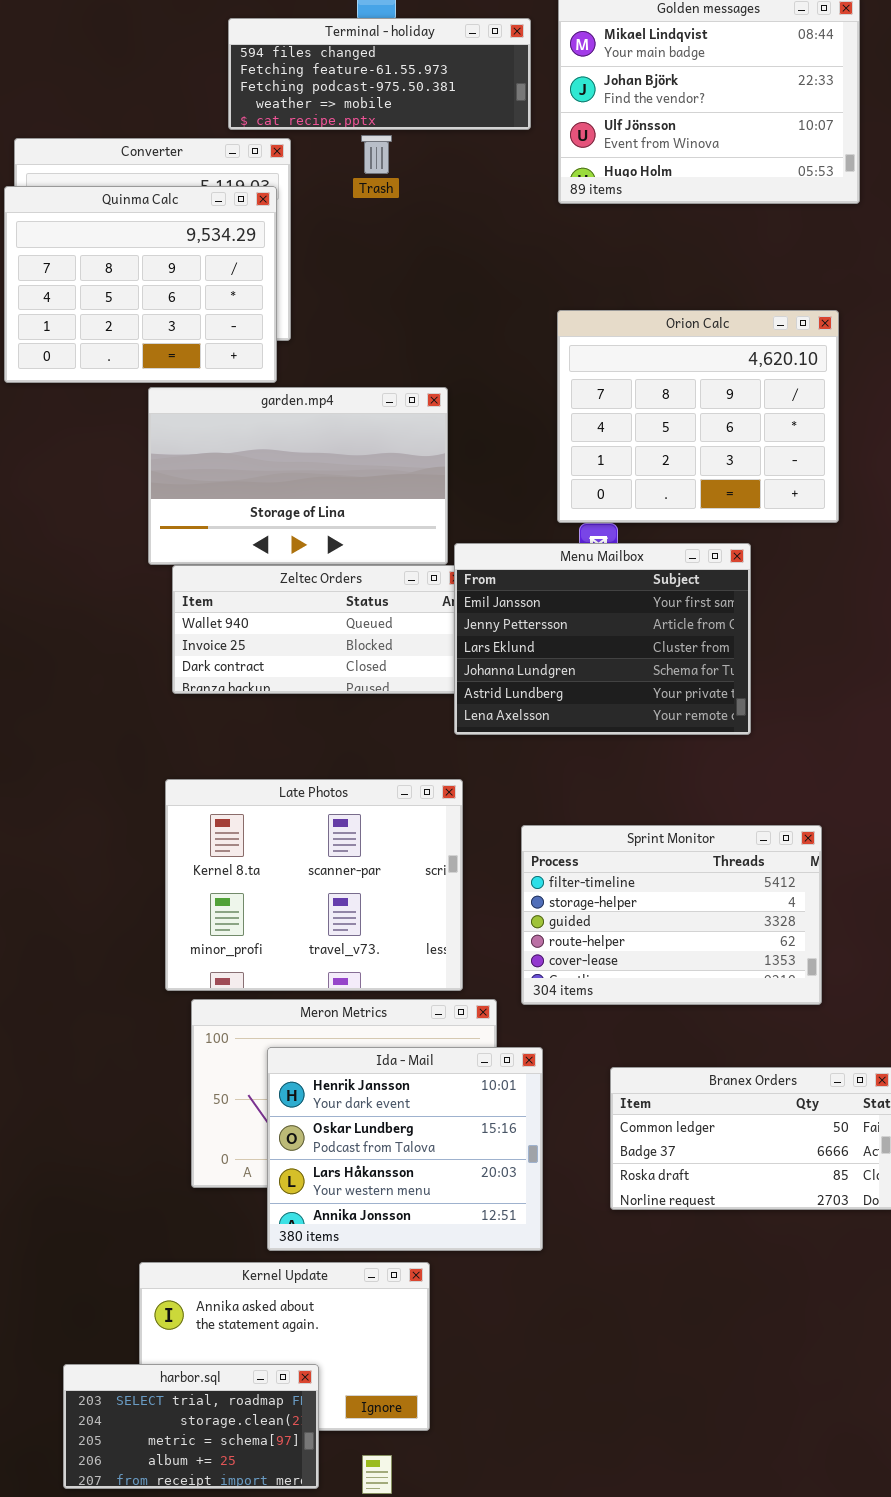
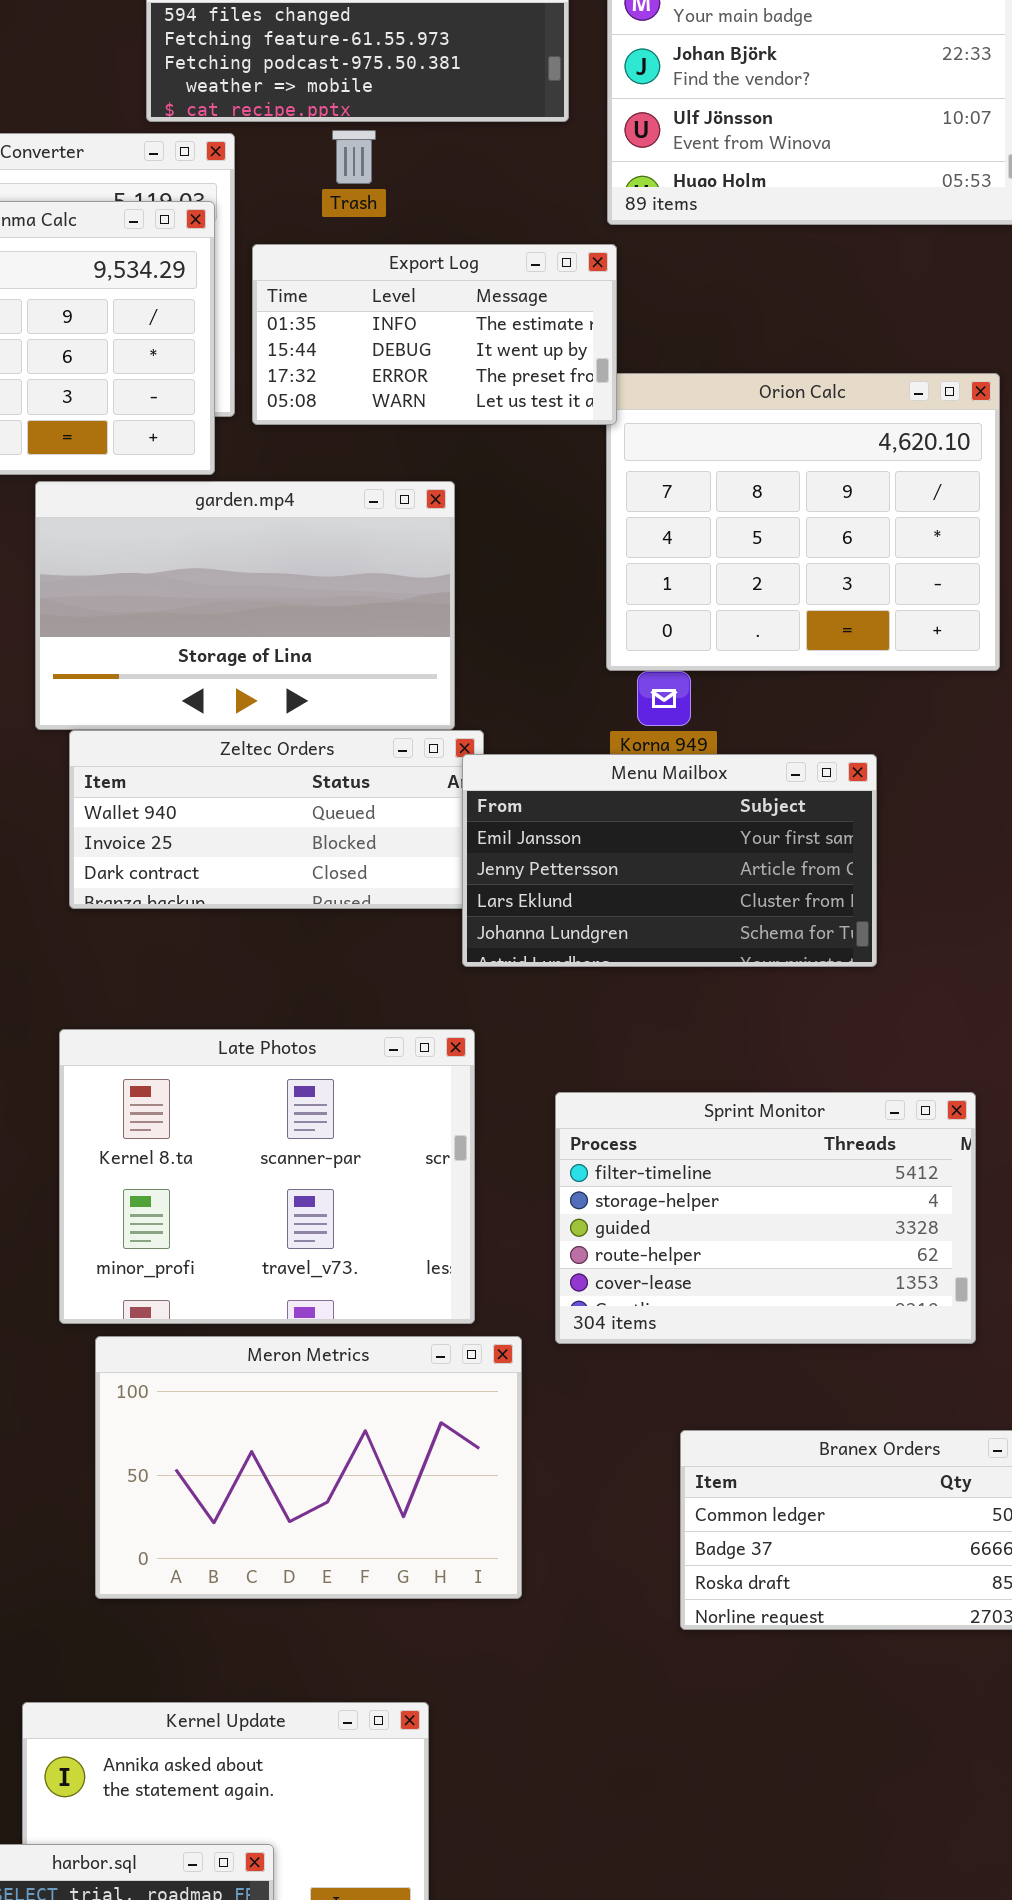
Export Log: none -> [252,244,617,425], opened
Menu Mailbox: [454,543,751,735] -> [462,754,877,967], resized
Ida - Mail: [267,1047,543,1251] -> none, closed

